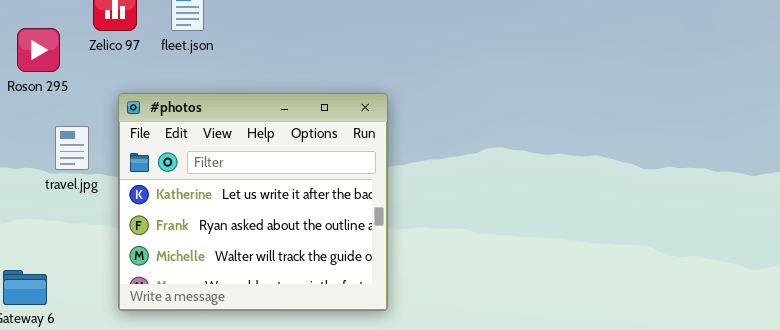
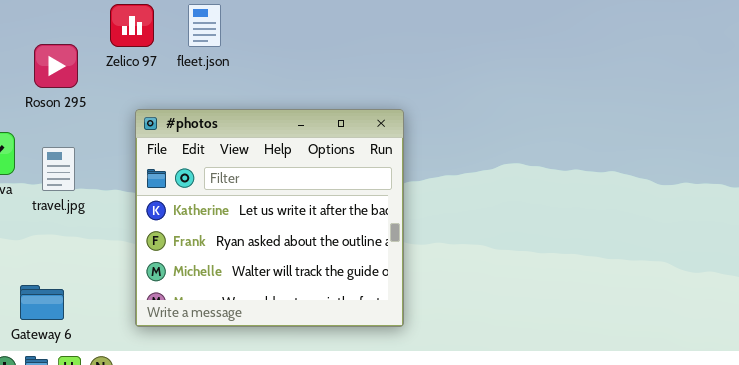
travel.jpg: [55,126,89,170] -> [42,147,75,191], moved

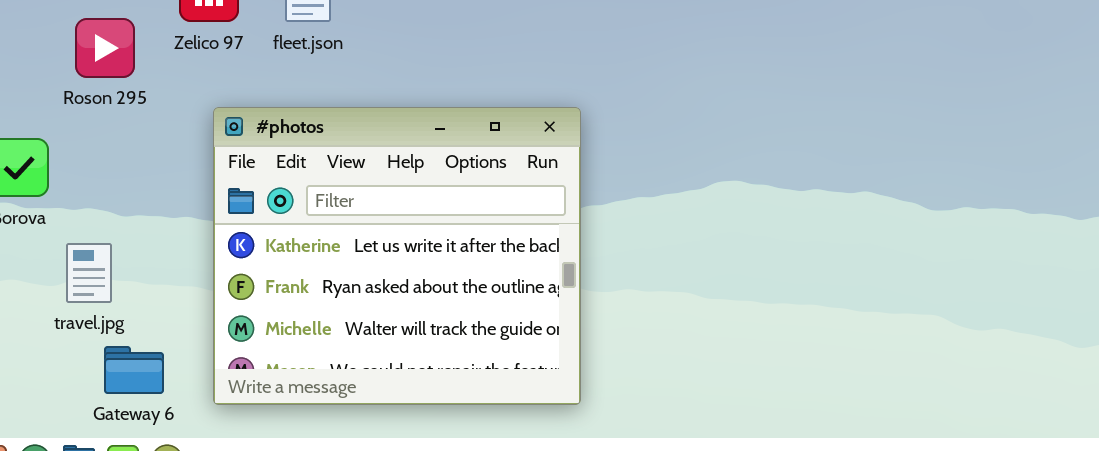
travel.jpg: [42,147,75,191] -> [66,243,112,303], moved
Gateway 6: [20,285,64,320] -> [104,346,164,394], moved

